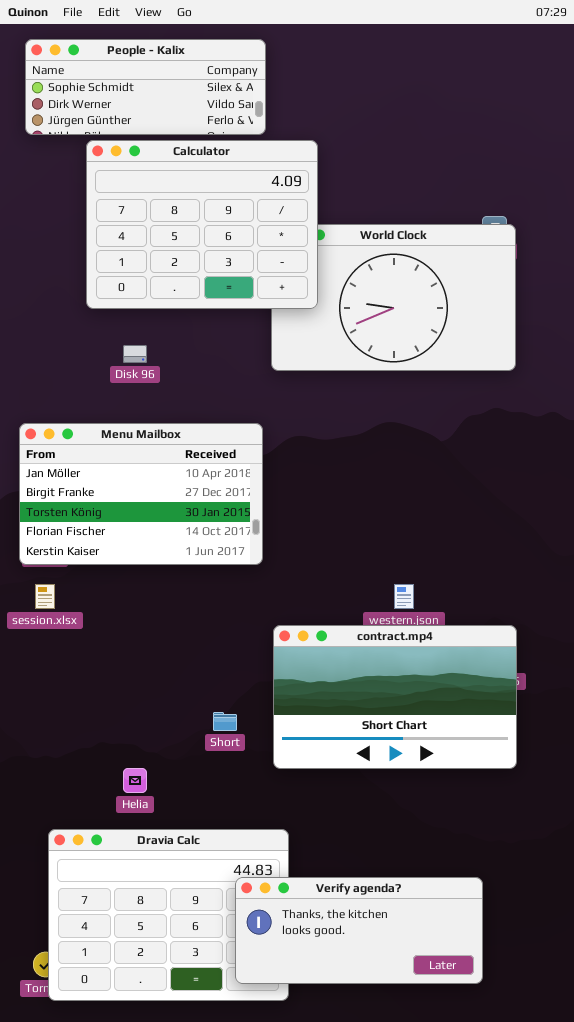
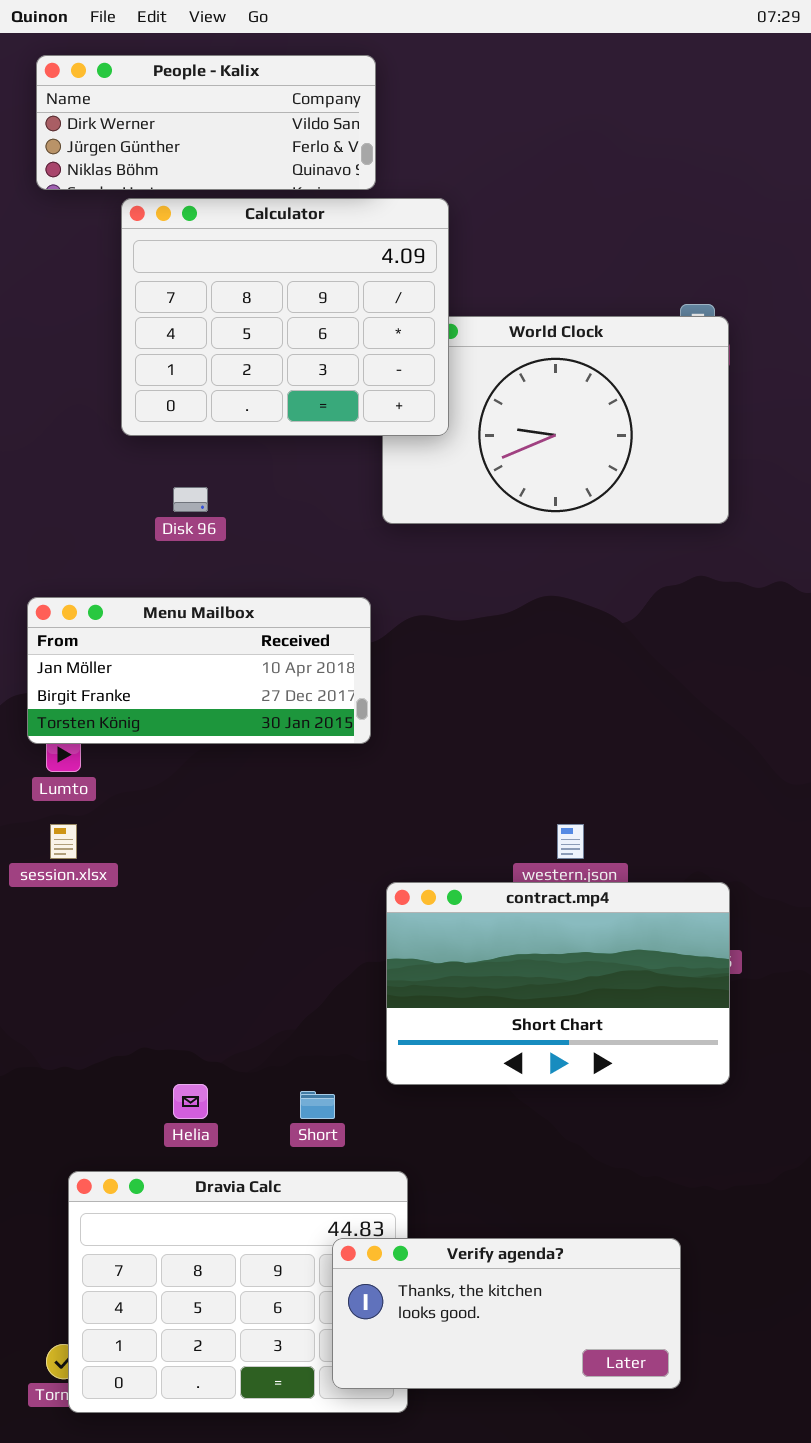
People - Kalix: [25,39,266,135] -> [36,55,376,190], scrolled down 1 row
Menu Mailbox: [19,423,263,565] -> [27,597,371,744], resized
Short: [213,712,237,731] -> [300,1091,335,1119], moved

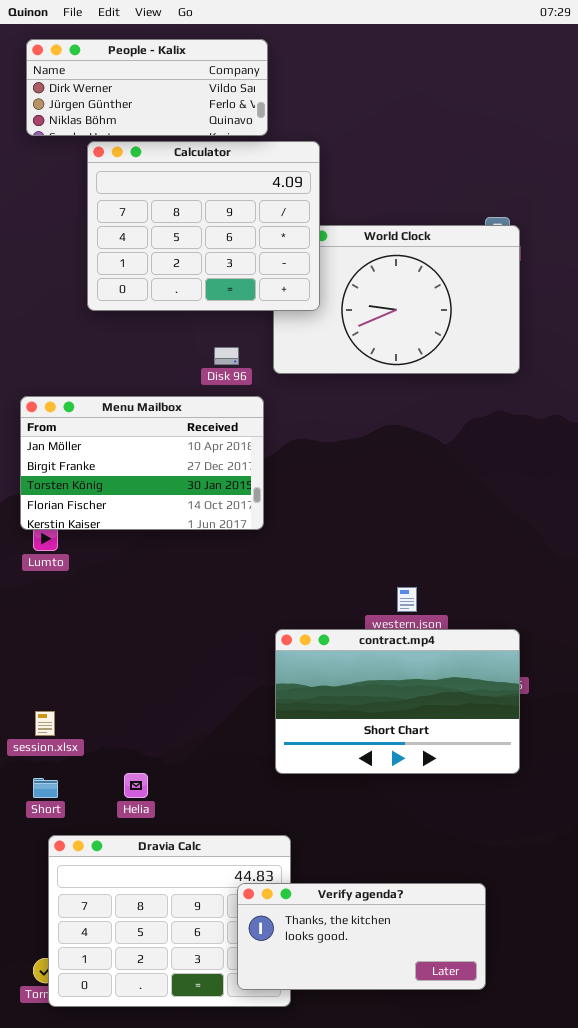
Disk 96: [173,487,208,512] -> [214,347,239,365], moved
Menu Mailbox: [27,597,371,744] -> [20,396,264,530], resized
session.xlsx: [50,824,77,859] -> [35,711,55,736], moved
Short: [300,1091,335,1119] -> [33,778,58,798], moved

